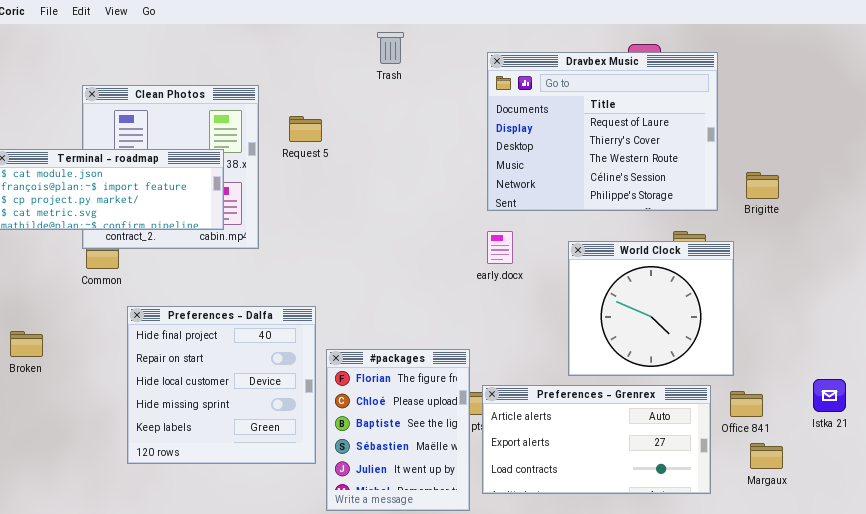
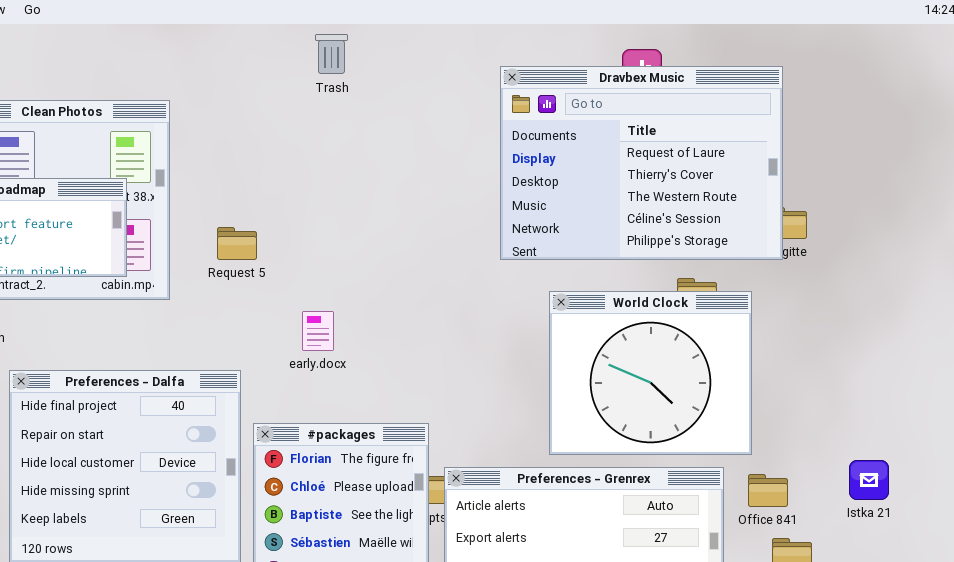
Dravbex Music: [487,52,718,211] -> [500,66,783,260], moved
Request 5: [289,116,322,142] -> [217,227,257,260], moved
early.docx: [487,231,513,264] -> [302,311,334,351], moved

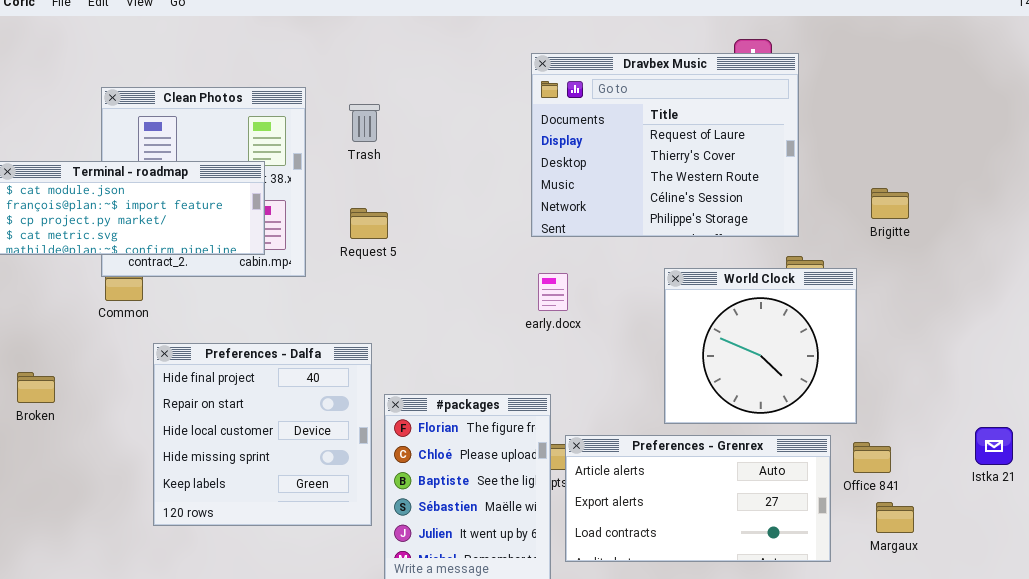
Trash: [315,34,348,74] -> [349,104,380,142], moved
Dravbex Music: [500,66,783,260] -> [531,53,799,237], moved
early.docx: [302,311,334,351] -> [538,273,568,311], moved
Istka 21: [849,460,889,500] -> [975,427,1013,465], moved

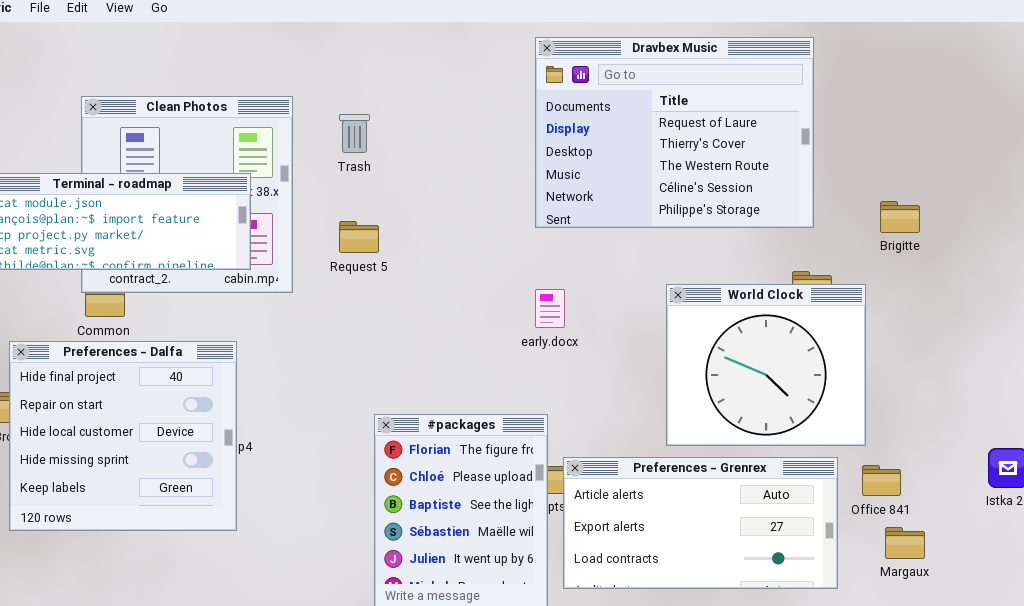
Dravbex Music: [531,53,799,237] -> [535,37,814,228], moved
Preferences - Dalfa: [153,343,372,526] -> [9,341,237,531], moved

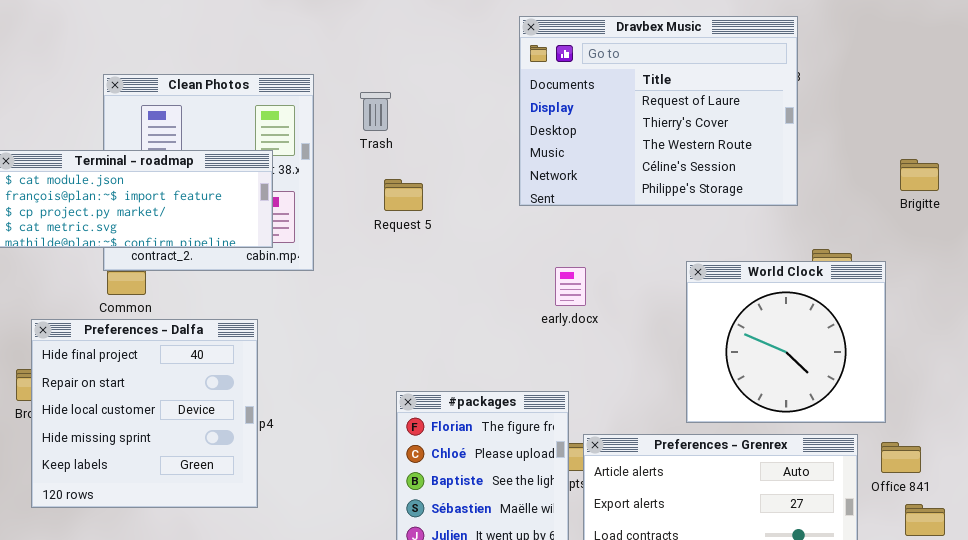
Dravbex Music: [535,37,814,228] -> [519,16,798,206], moved
Brigitte: [880,201,920,233] -> [900,159,939,191], moved
Request 5: [339,221,379,253] -> [384,179,423,211], moved

